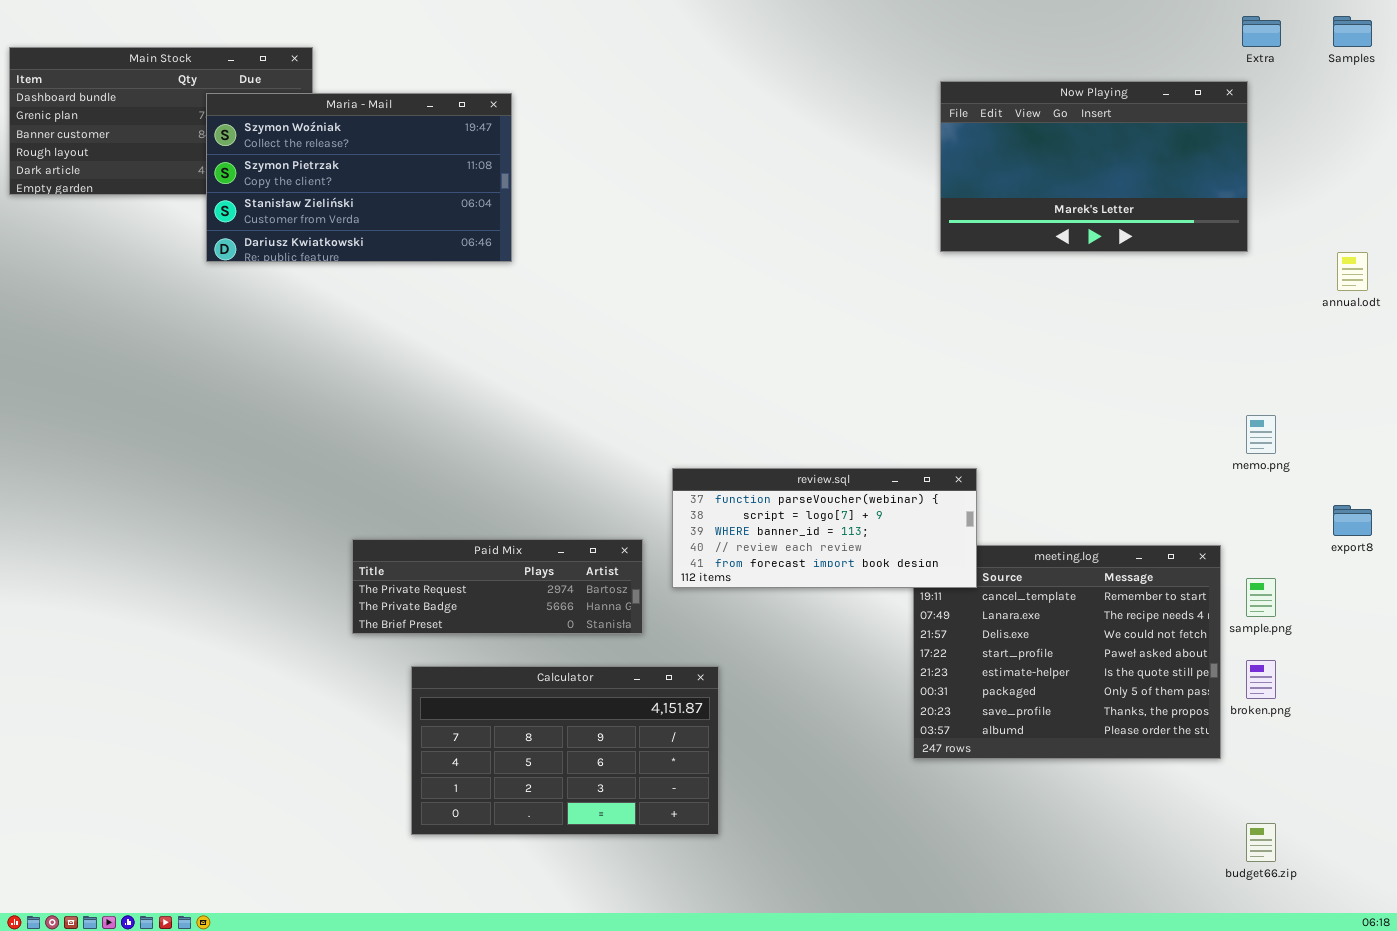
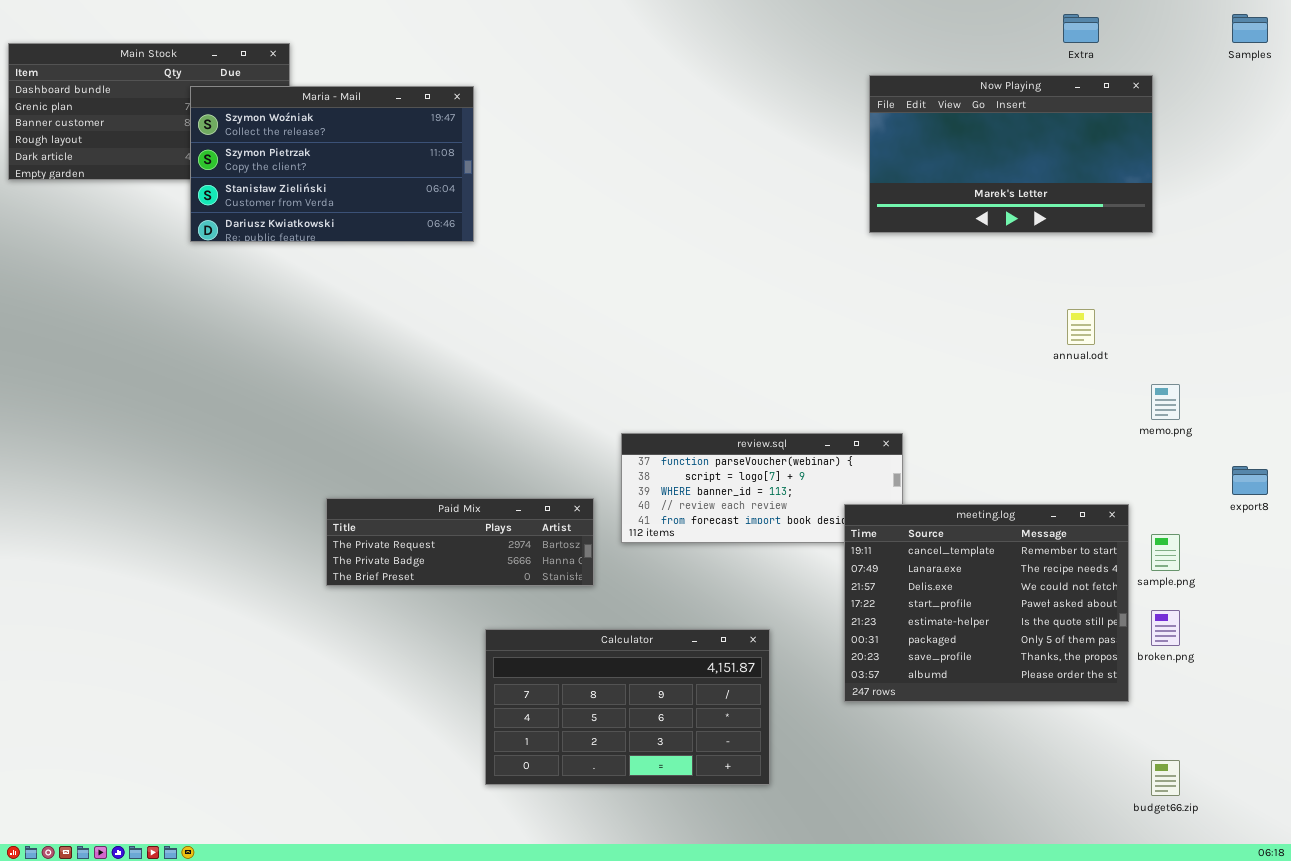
Extra: [1242,16,1281,47] -> [1063,14,1099,43], moved
annual.odt: [1337,252,1368,291] -> [1067,309,1095,345], moved
meeting.log: [913,545,1221,759] -> [844,504,1129,702], raised
Calculator: [411,666,719,835] -> [485,629,770,785], moved

